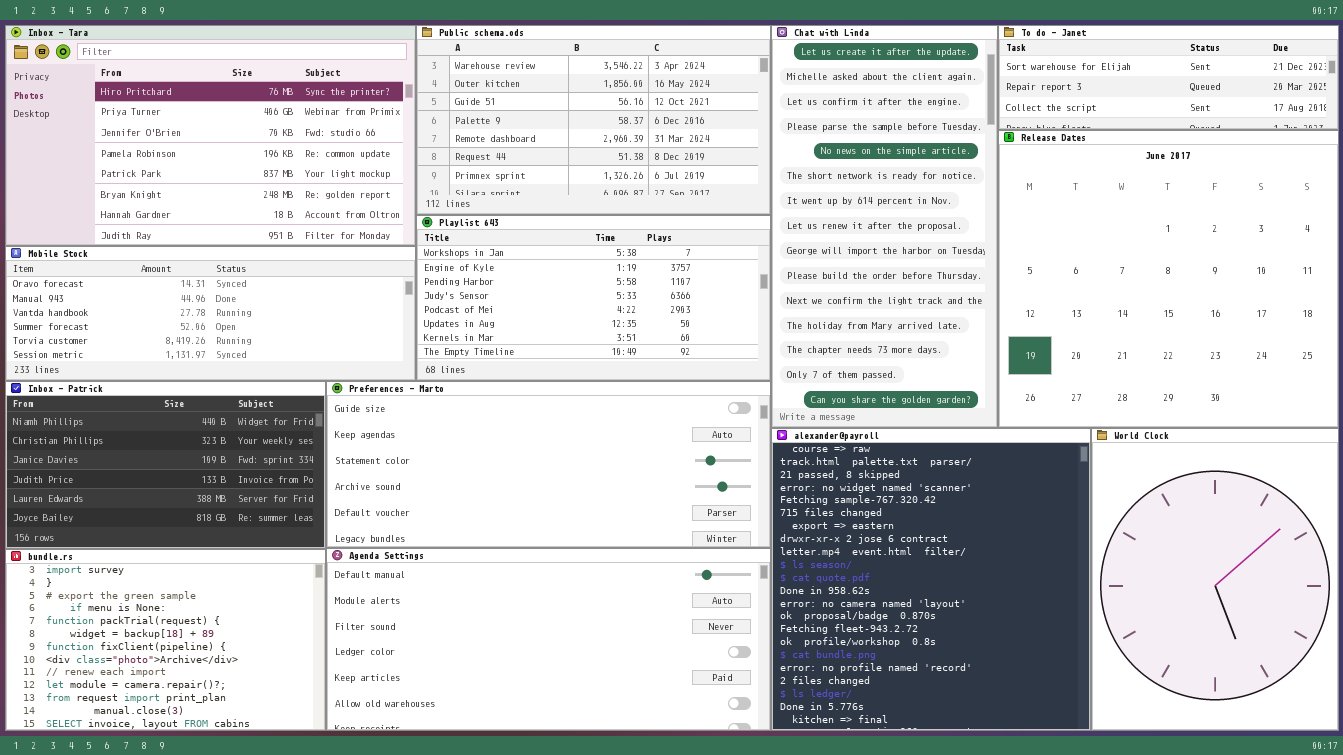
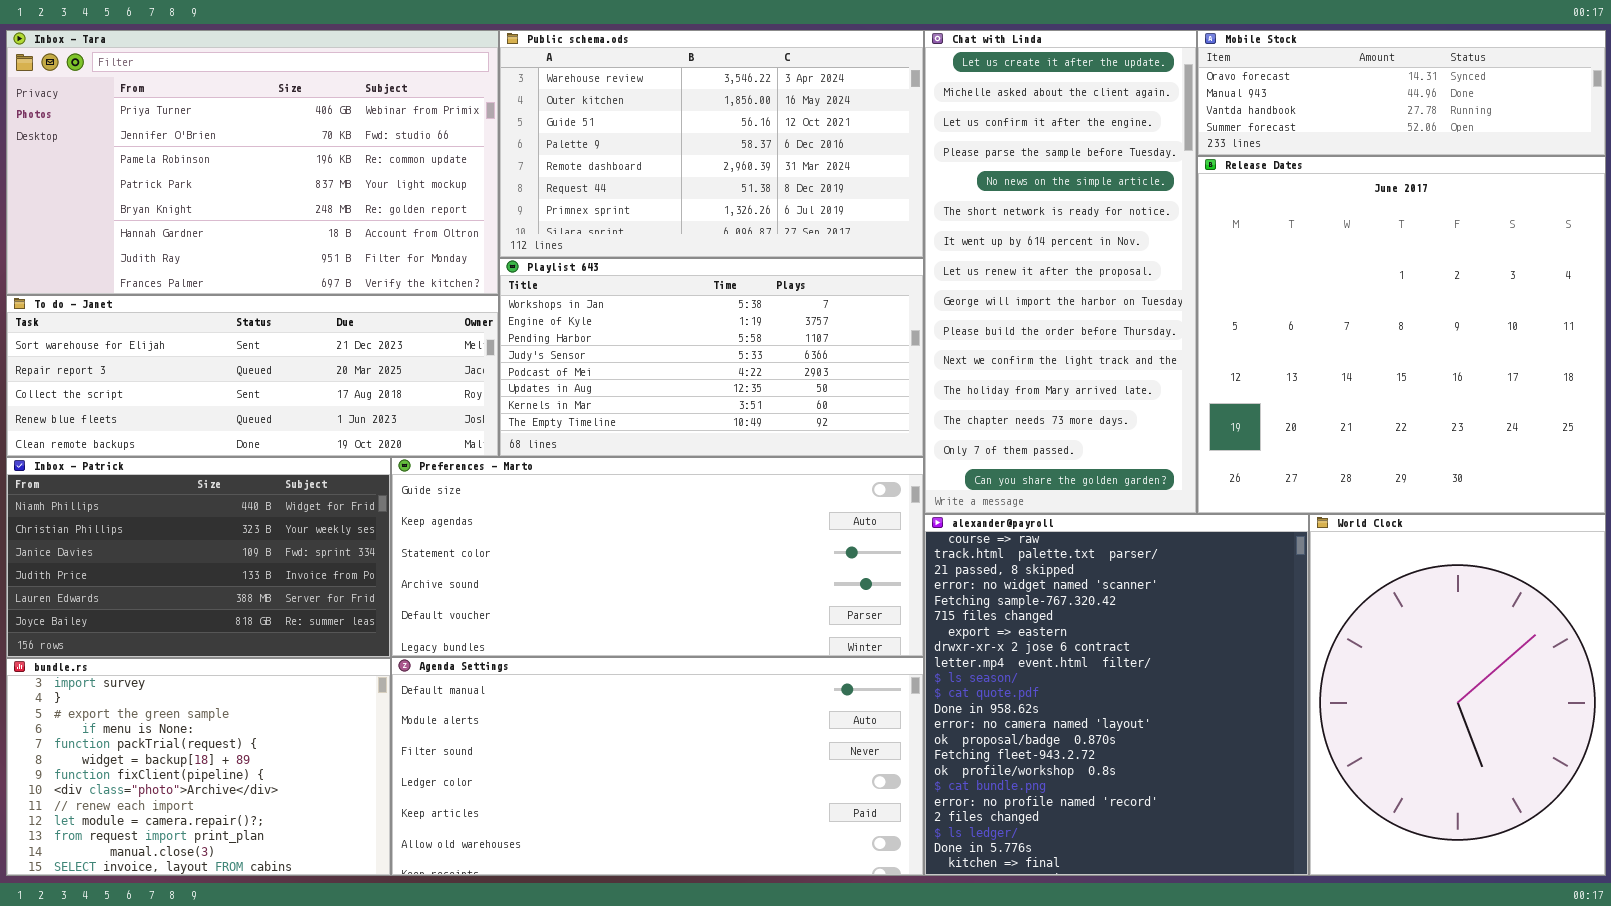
Inbox - Tara: [5,25,416,246] -> [6,30,499,295], scrolled down 1 row
To do - Janet: [998,25,1339,130] -> [6,295,499,457], moved, resized
Mobile Stock: [5,246,416,381] -> [1197,30,1606,156], moved, resized

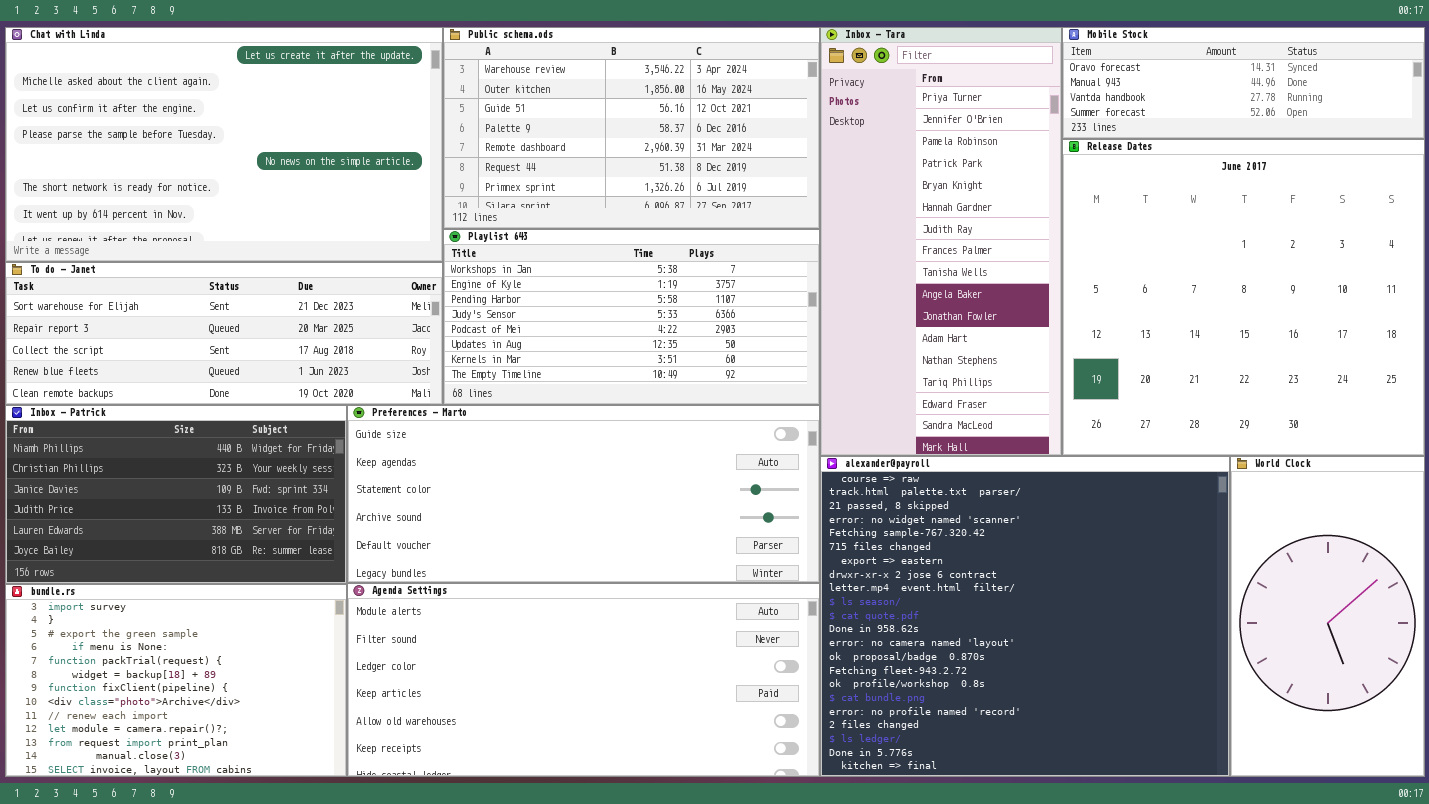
Inbox - Tara: [6,30,499,295] -> [820,27,1062,456], moved, resized
Chat with Linda: [924,30,1197,514] -> [5,27,443,262], moved, resized
alexander@payroll: [924,514,1309,876] -> [820,456,1230,777], resized
World Clock: [1309,514,1606,876] -> [1230,456,1425,777], resized
Agenda Settings: [391,657,924,876] -> [347,583,820,777], scrolled down 1 row

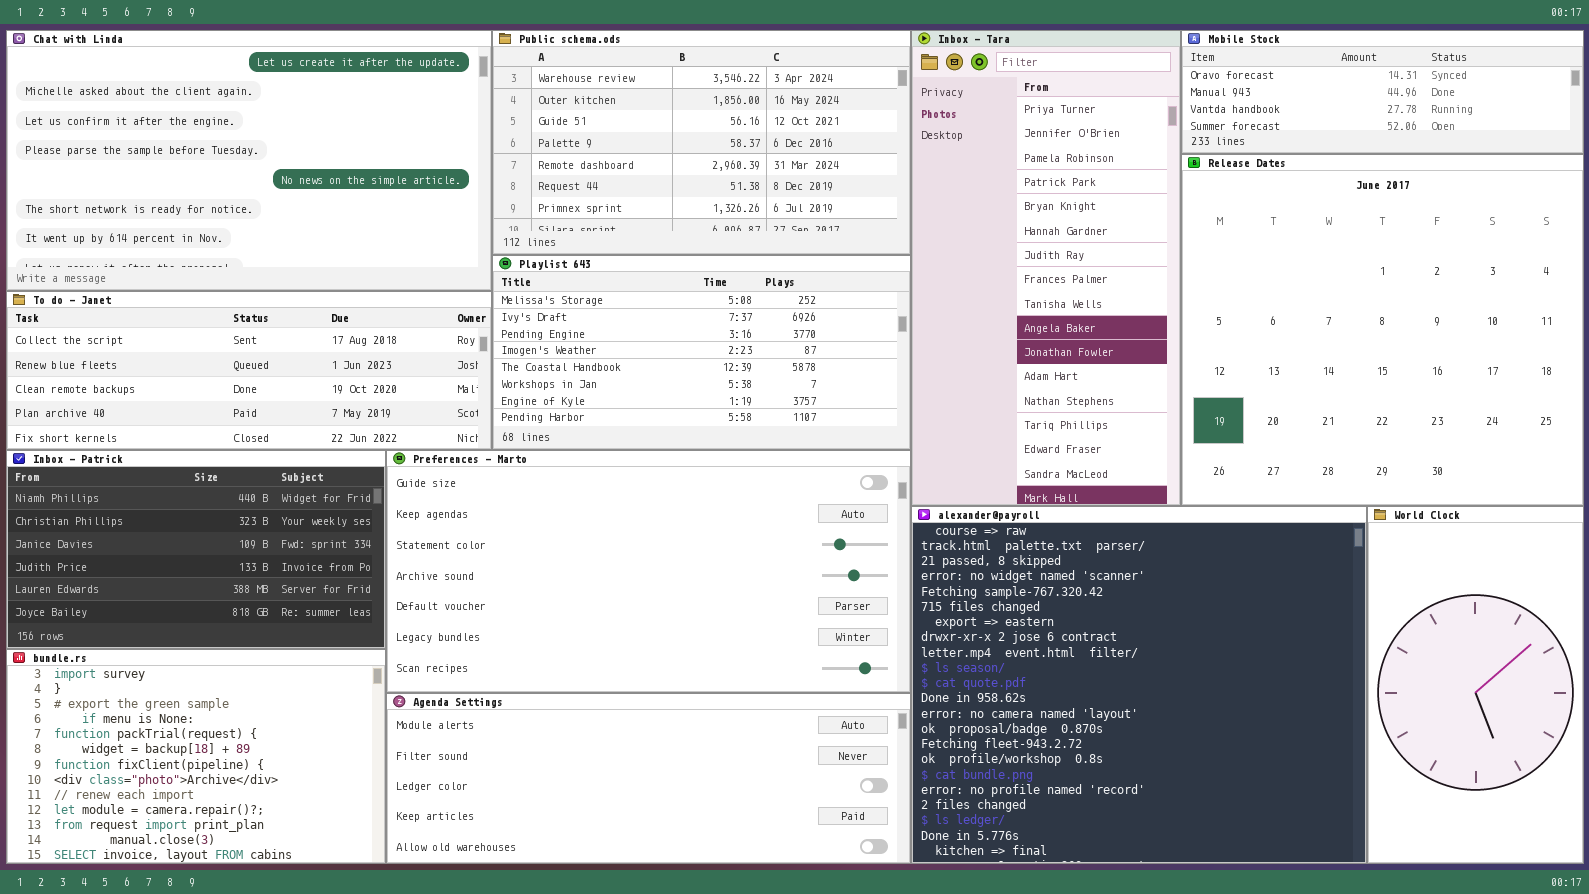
Playlist 643: [443,229,820,405] -> [492,255,911,450], scrolled up 5 rows
To do - Janet: [5,262,443,405] -> [6,291,492,450], scrolled down 2 rows
Preferences - Marto: [347,405,820,583] -> [386,450,911,693], resized
Agenda Settings: [347,583,820,777] -> [386,693,911,864], resized

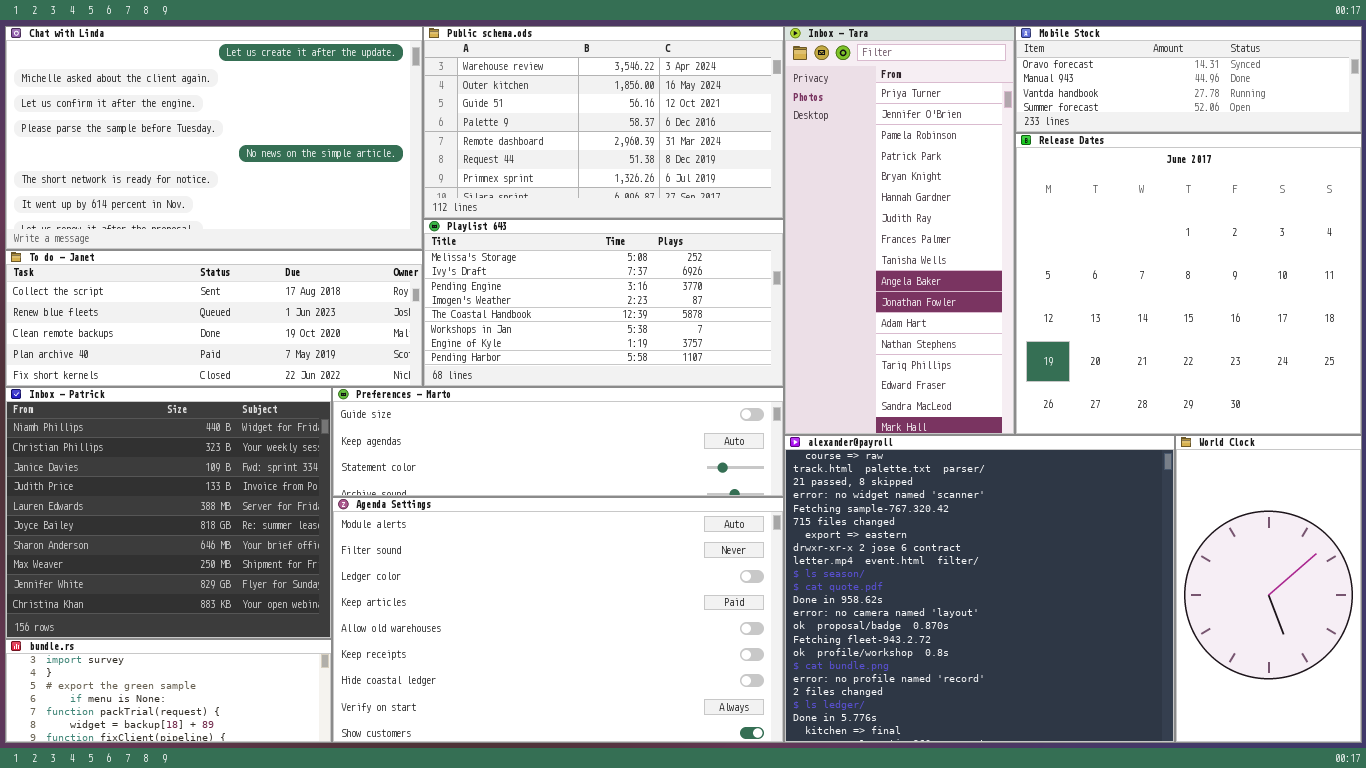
Inbox - Patrick: [6,450,386,649] -> [5,387,332,639], resized
Preferences - Marto: [386,450,911,693] -> [332,387,784,497], resized
bundle.rs: [6,649,386,864] -> [5,639,332,743], resized
Agenda Settings: [386,693,911,864] -> [332,497,784,743], resized

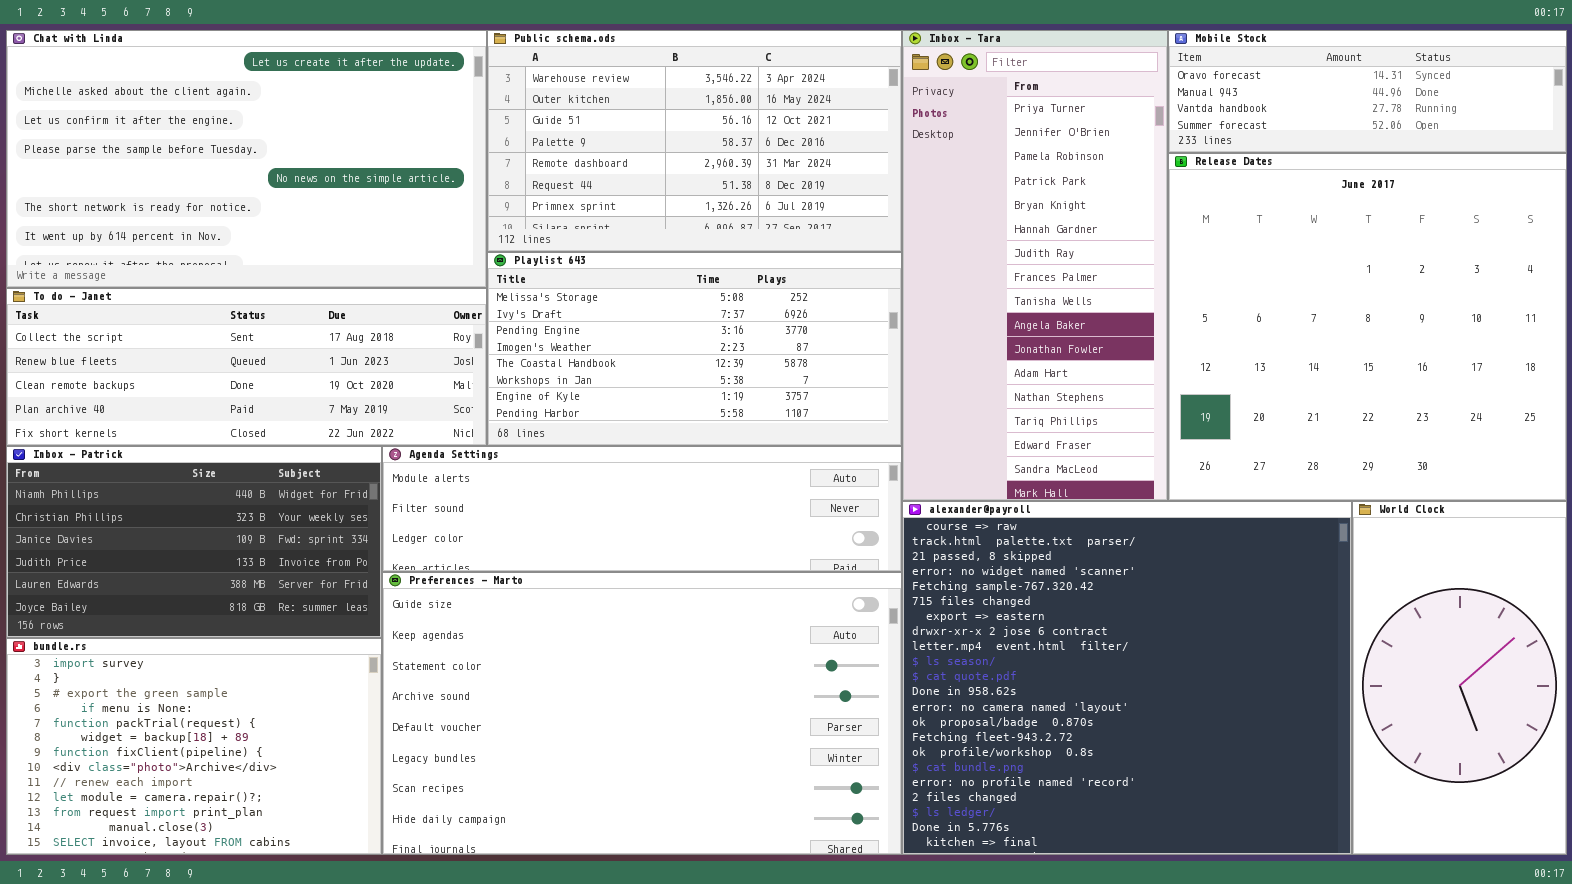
Inbox - Patrick: [5,387,332,639] -> [6,446,382,638], resized
Preferences - Marto: [332,387,784,497] -> [382,572,902,855], moved, resized
Agenda Settings: [332,497,784,743] -> [382,446,902,572], moved, resized
bundle.rs: [5,639,332,743] -> [6,638,382,855], resized

